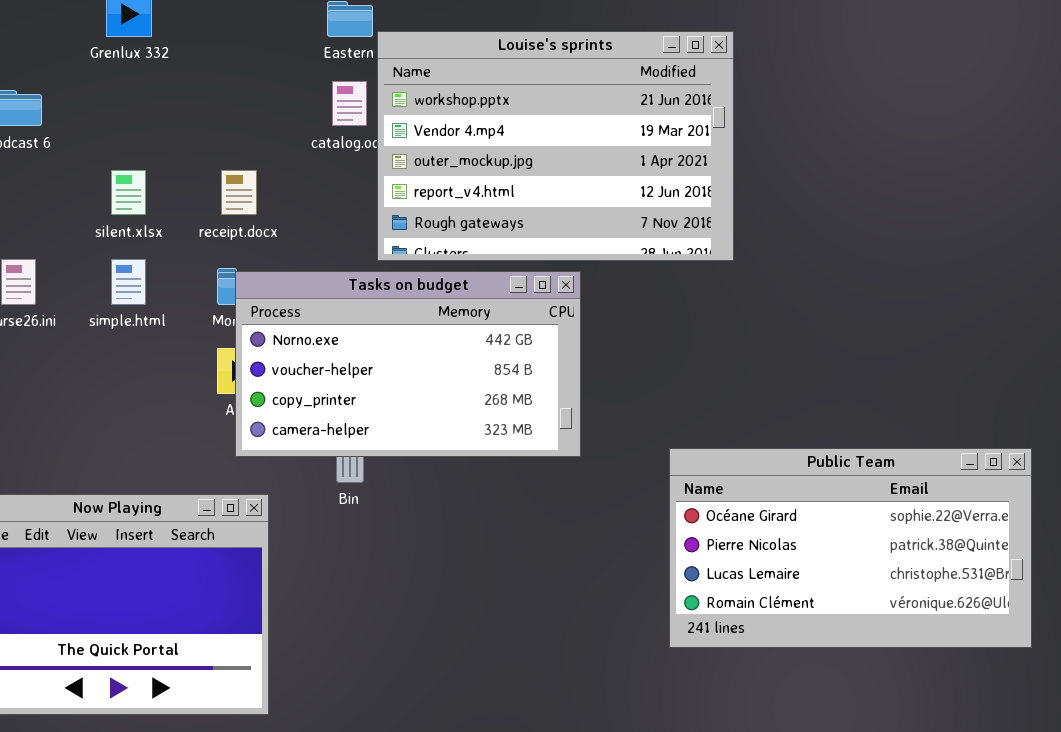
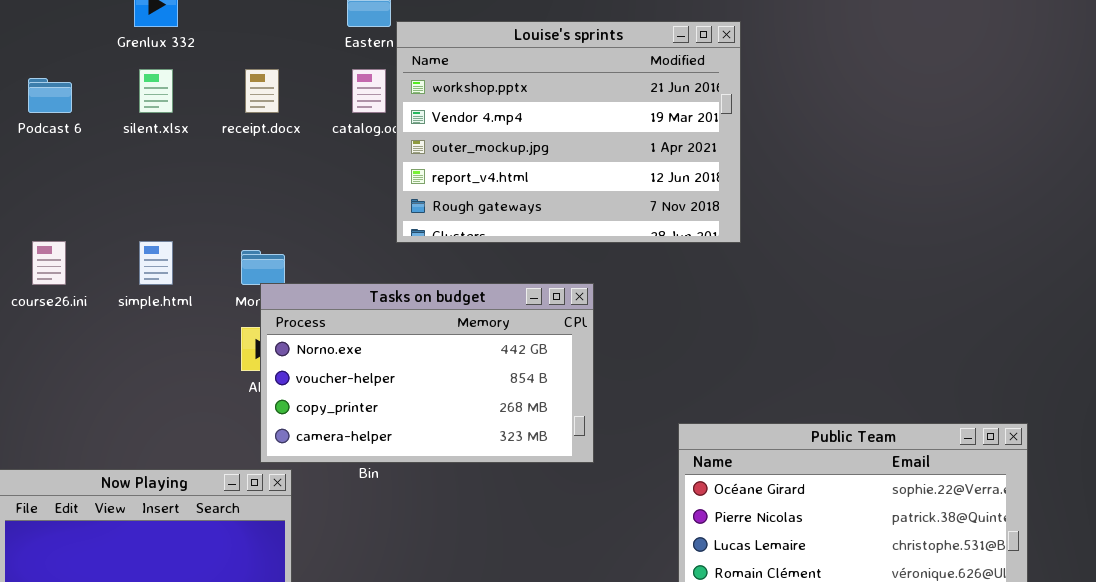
silent.xlsx: [111,170,146,215] -> [139,69,173,113], moved
receipt.docx: [221,170,257,215] -> [245,69,279,113], moved
Tasks on budget: [235,271,581,457] -> [260,283,594,463], moved

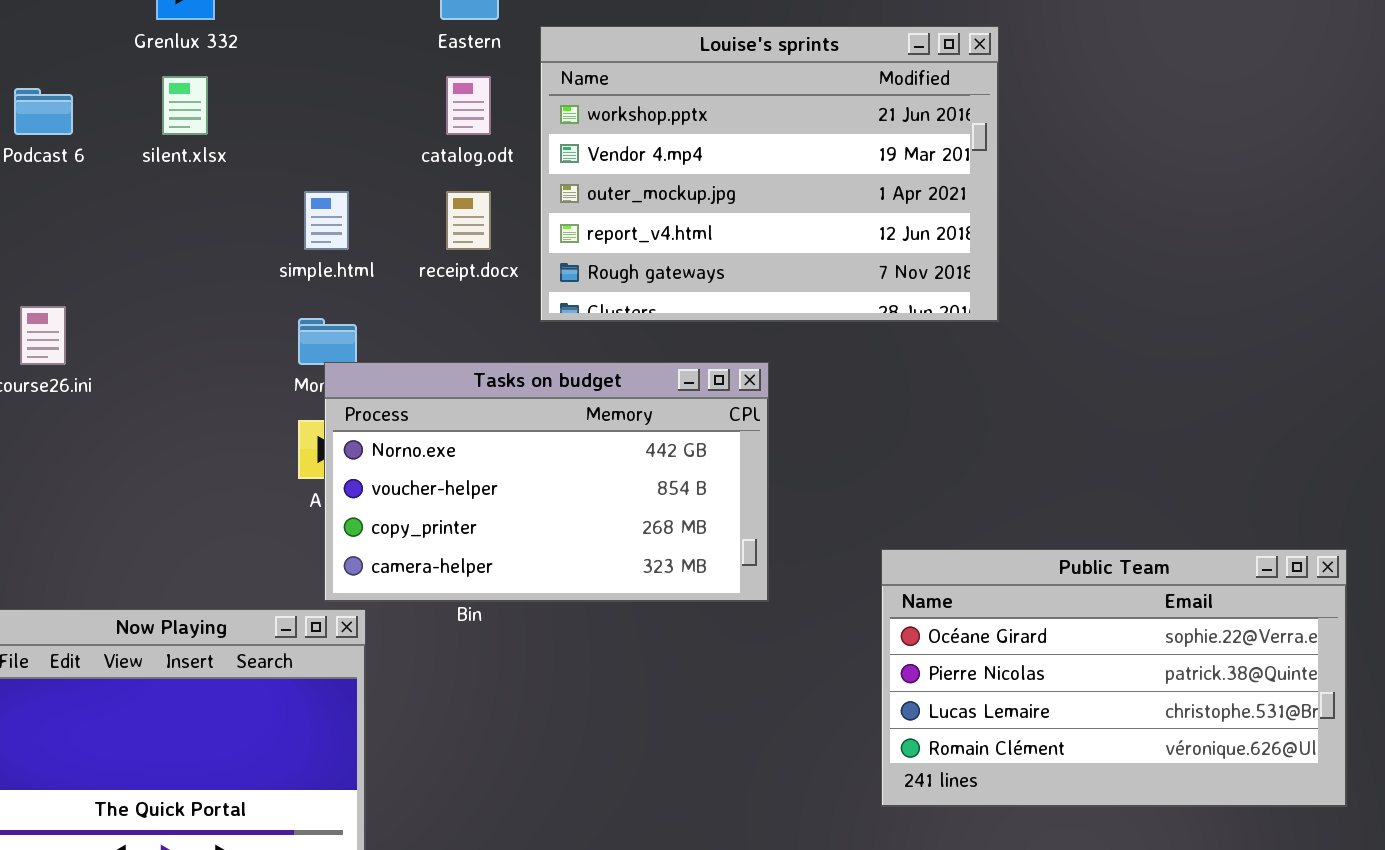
Louise's sprints: [396,21,741,243] -> [540,26,999,322], moved
receipt.docx: [245,69,279,113] -> [446,191,491,250], moved
simple.html: [139,241,173,285] -> [304,191,349,250], moved

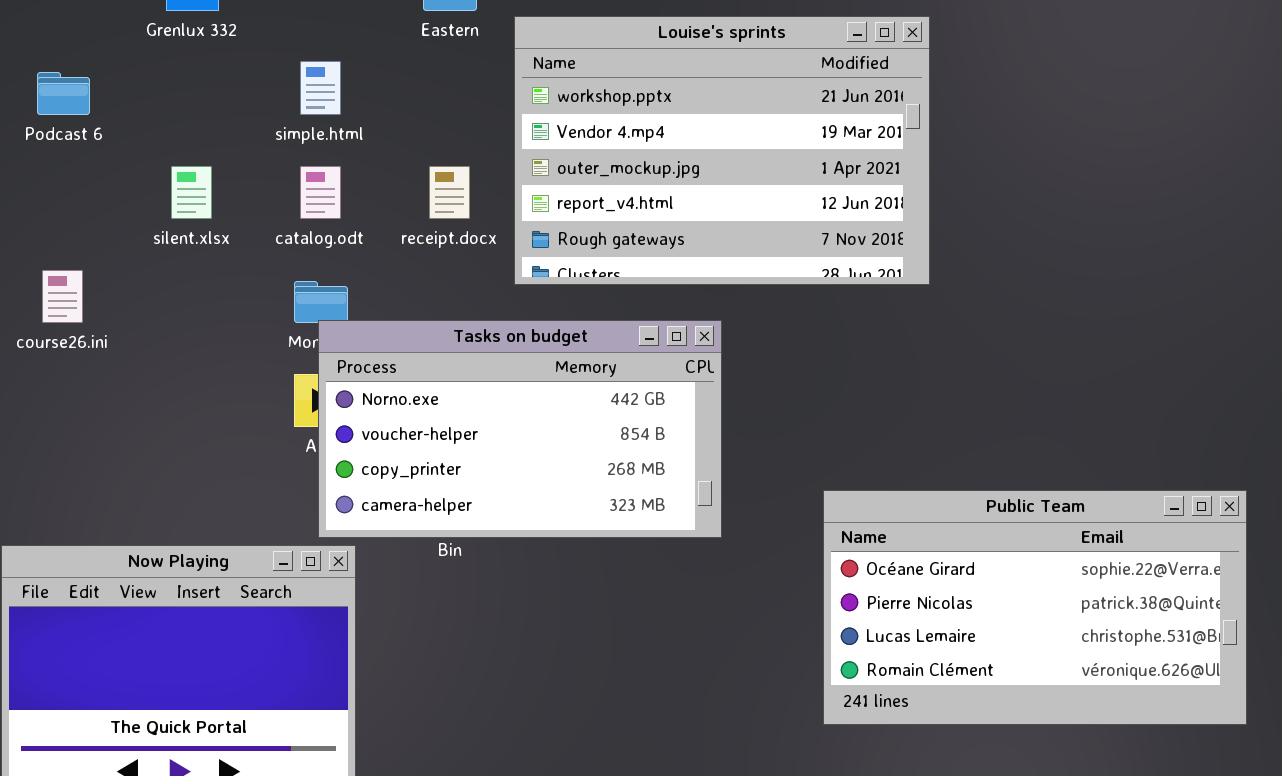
silent.xlsx: [162,76,208,135] -> [171,166,212,219], moved
catalog.odt: [446,76,491,135] -> [300,166,341,219], moved
simple.html: [304,191,349,250] -> [300,61,341,115], moved

